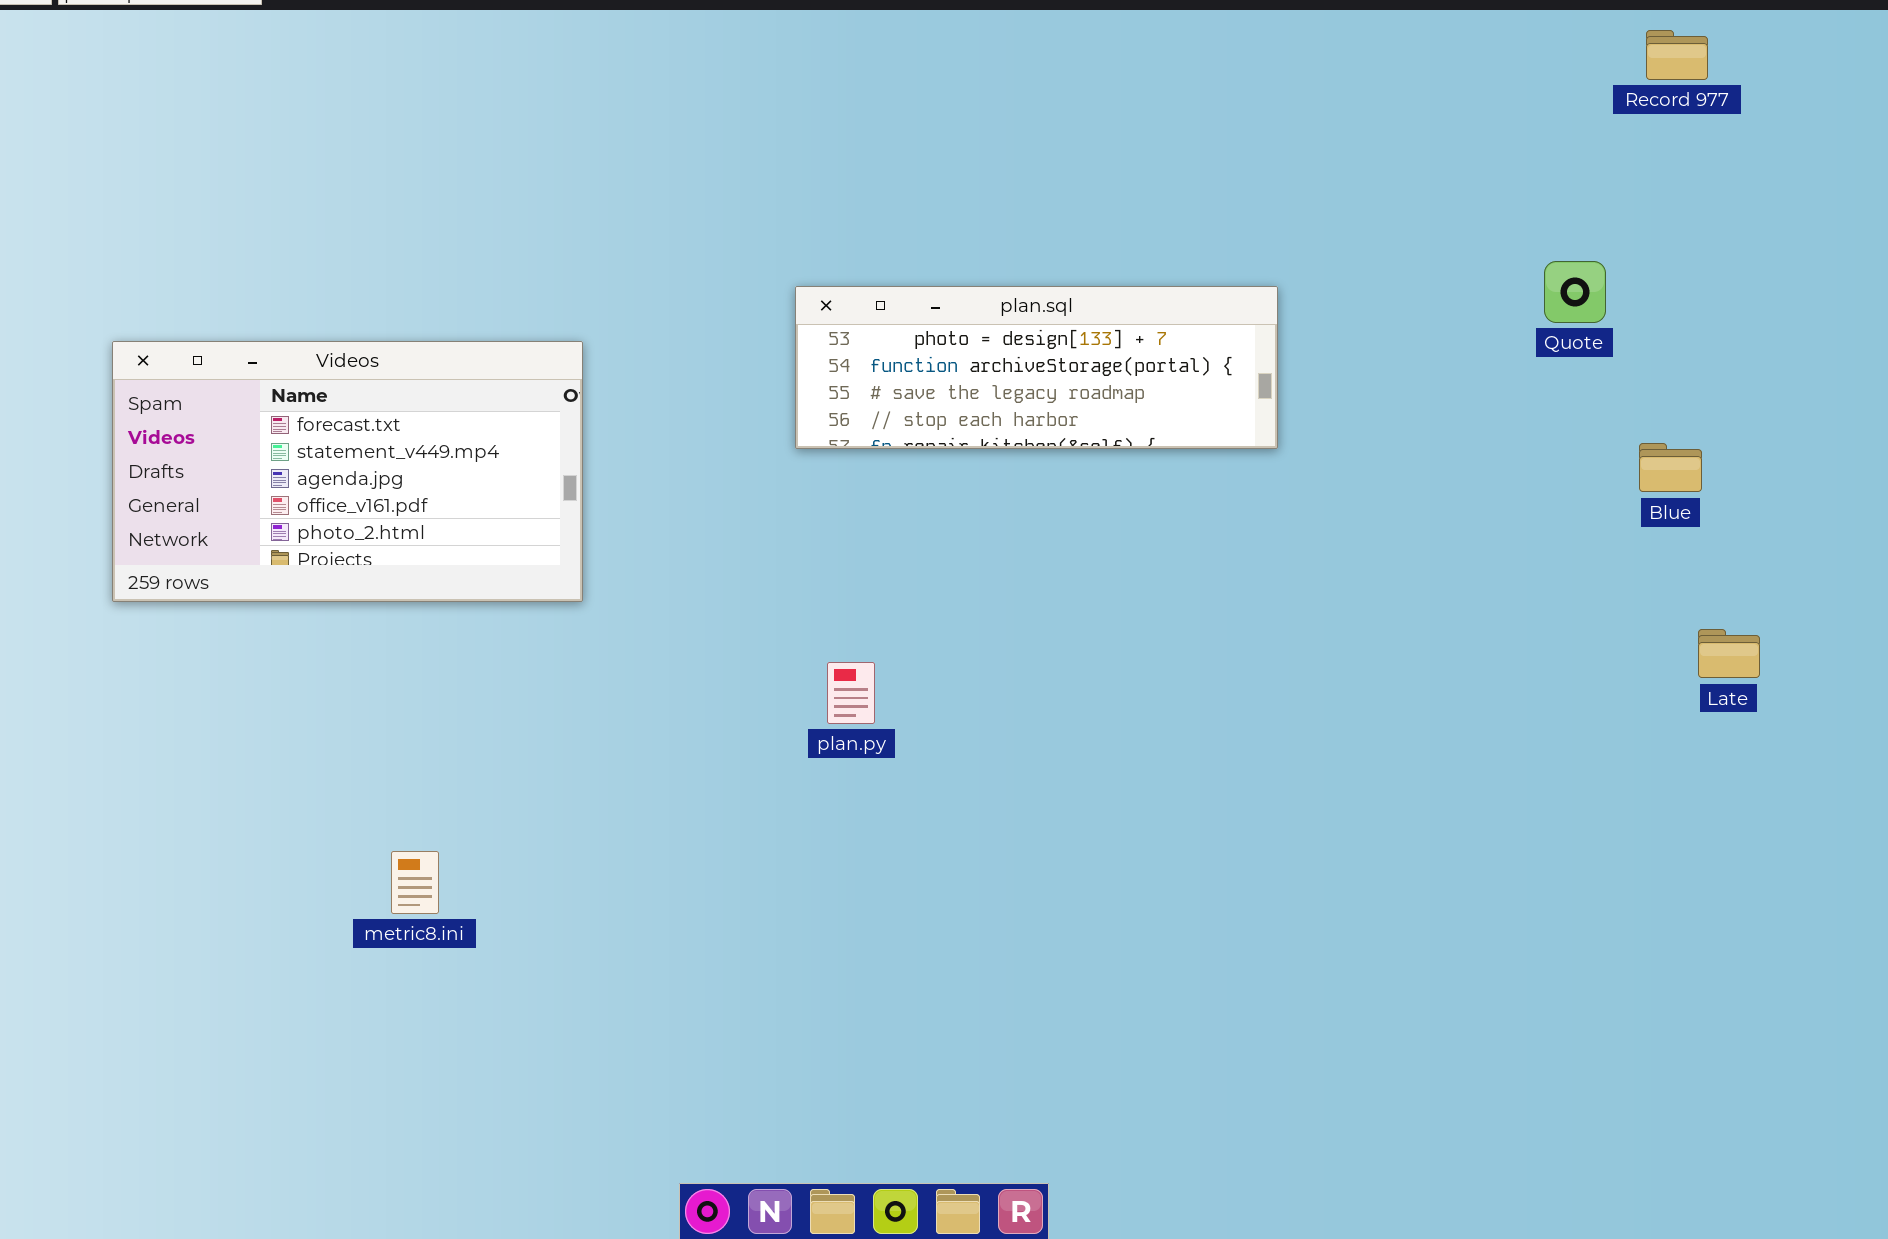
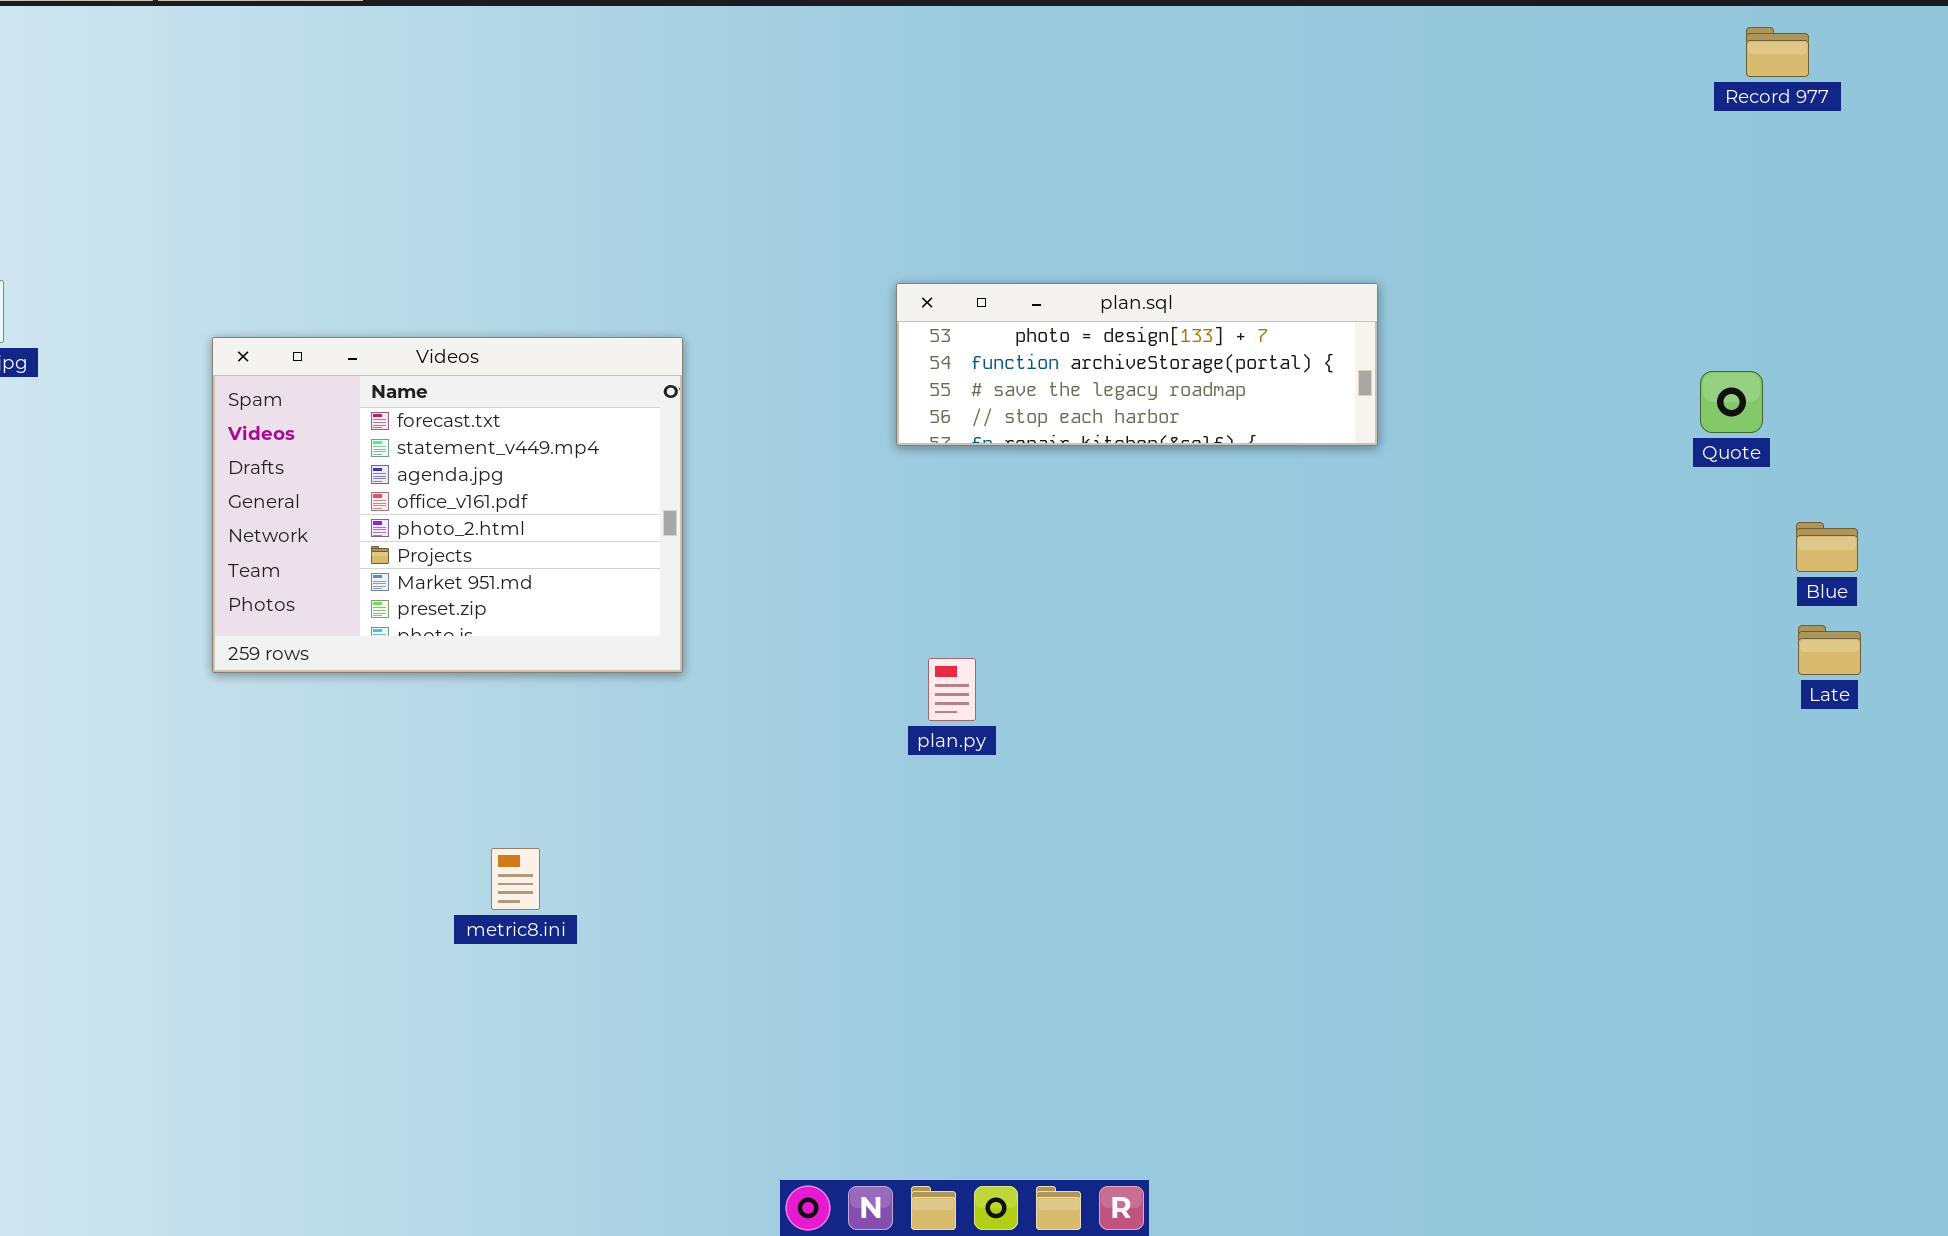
Quote: [1544,261,1606,323] -> [1700,371,1763,433], moved
Videos: [112,341,583,602] -> [212,337,683,673], resized
Blue: [1639,443,1702,492] -> [1796,522,1858,572], moved

